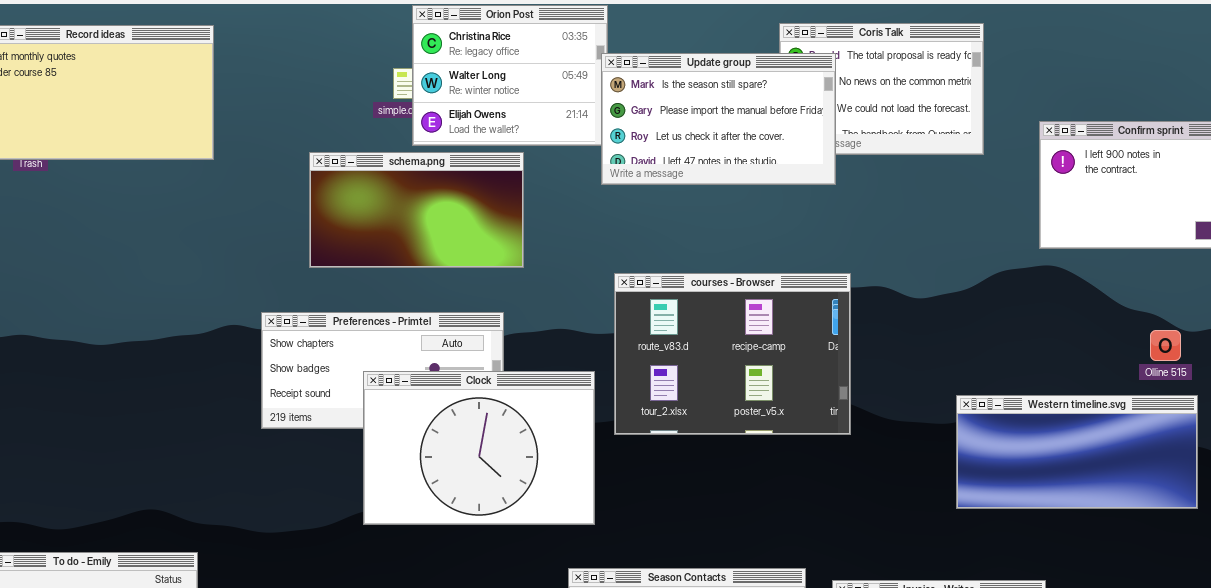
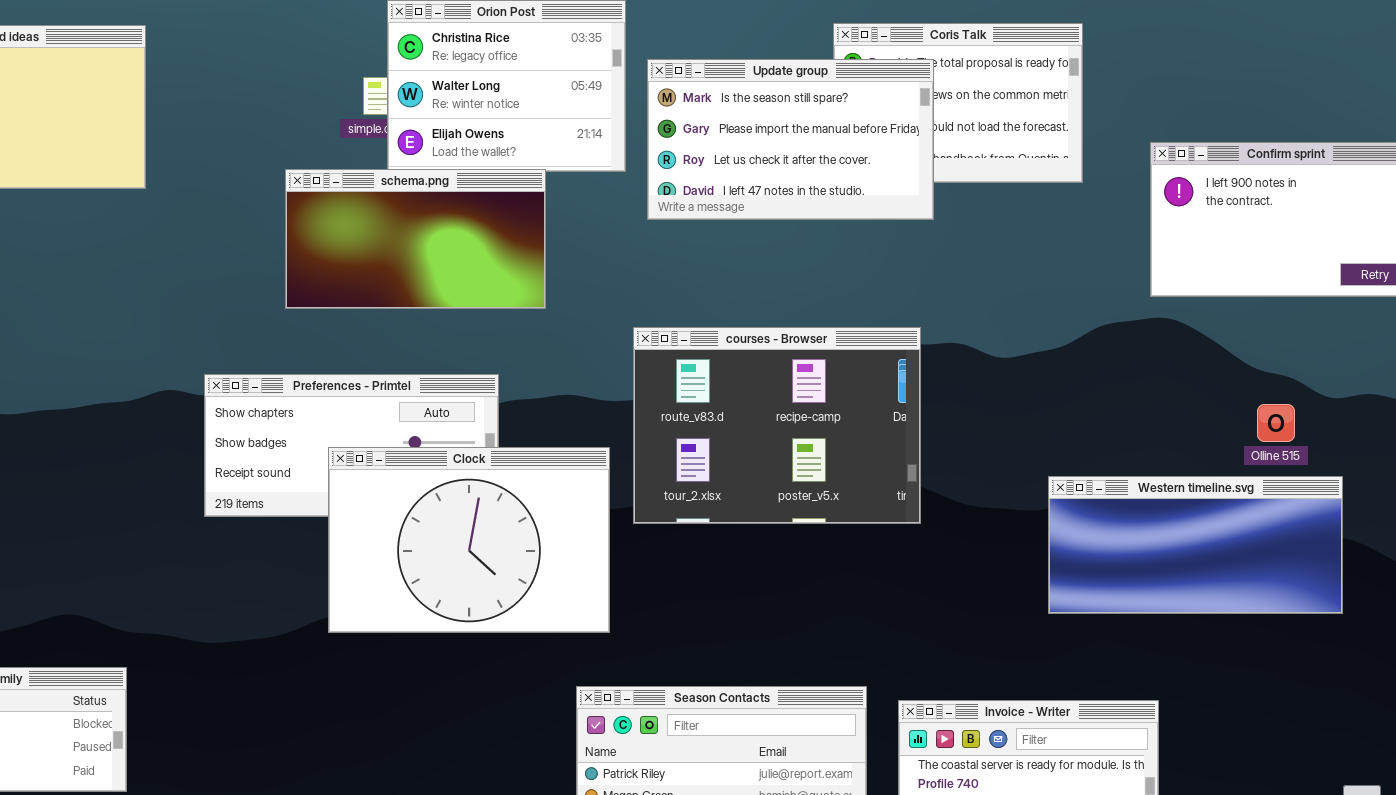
Update group: [601,53,836,185] -> [647,59,934,220], moved
schema.png: [309,152,524,268] -> [285,169,546,309], moved
Olline 515: [1150,330,1181,361] -> [1257,404,1295,442], moved

